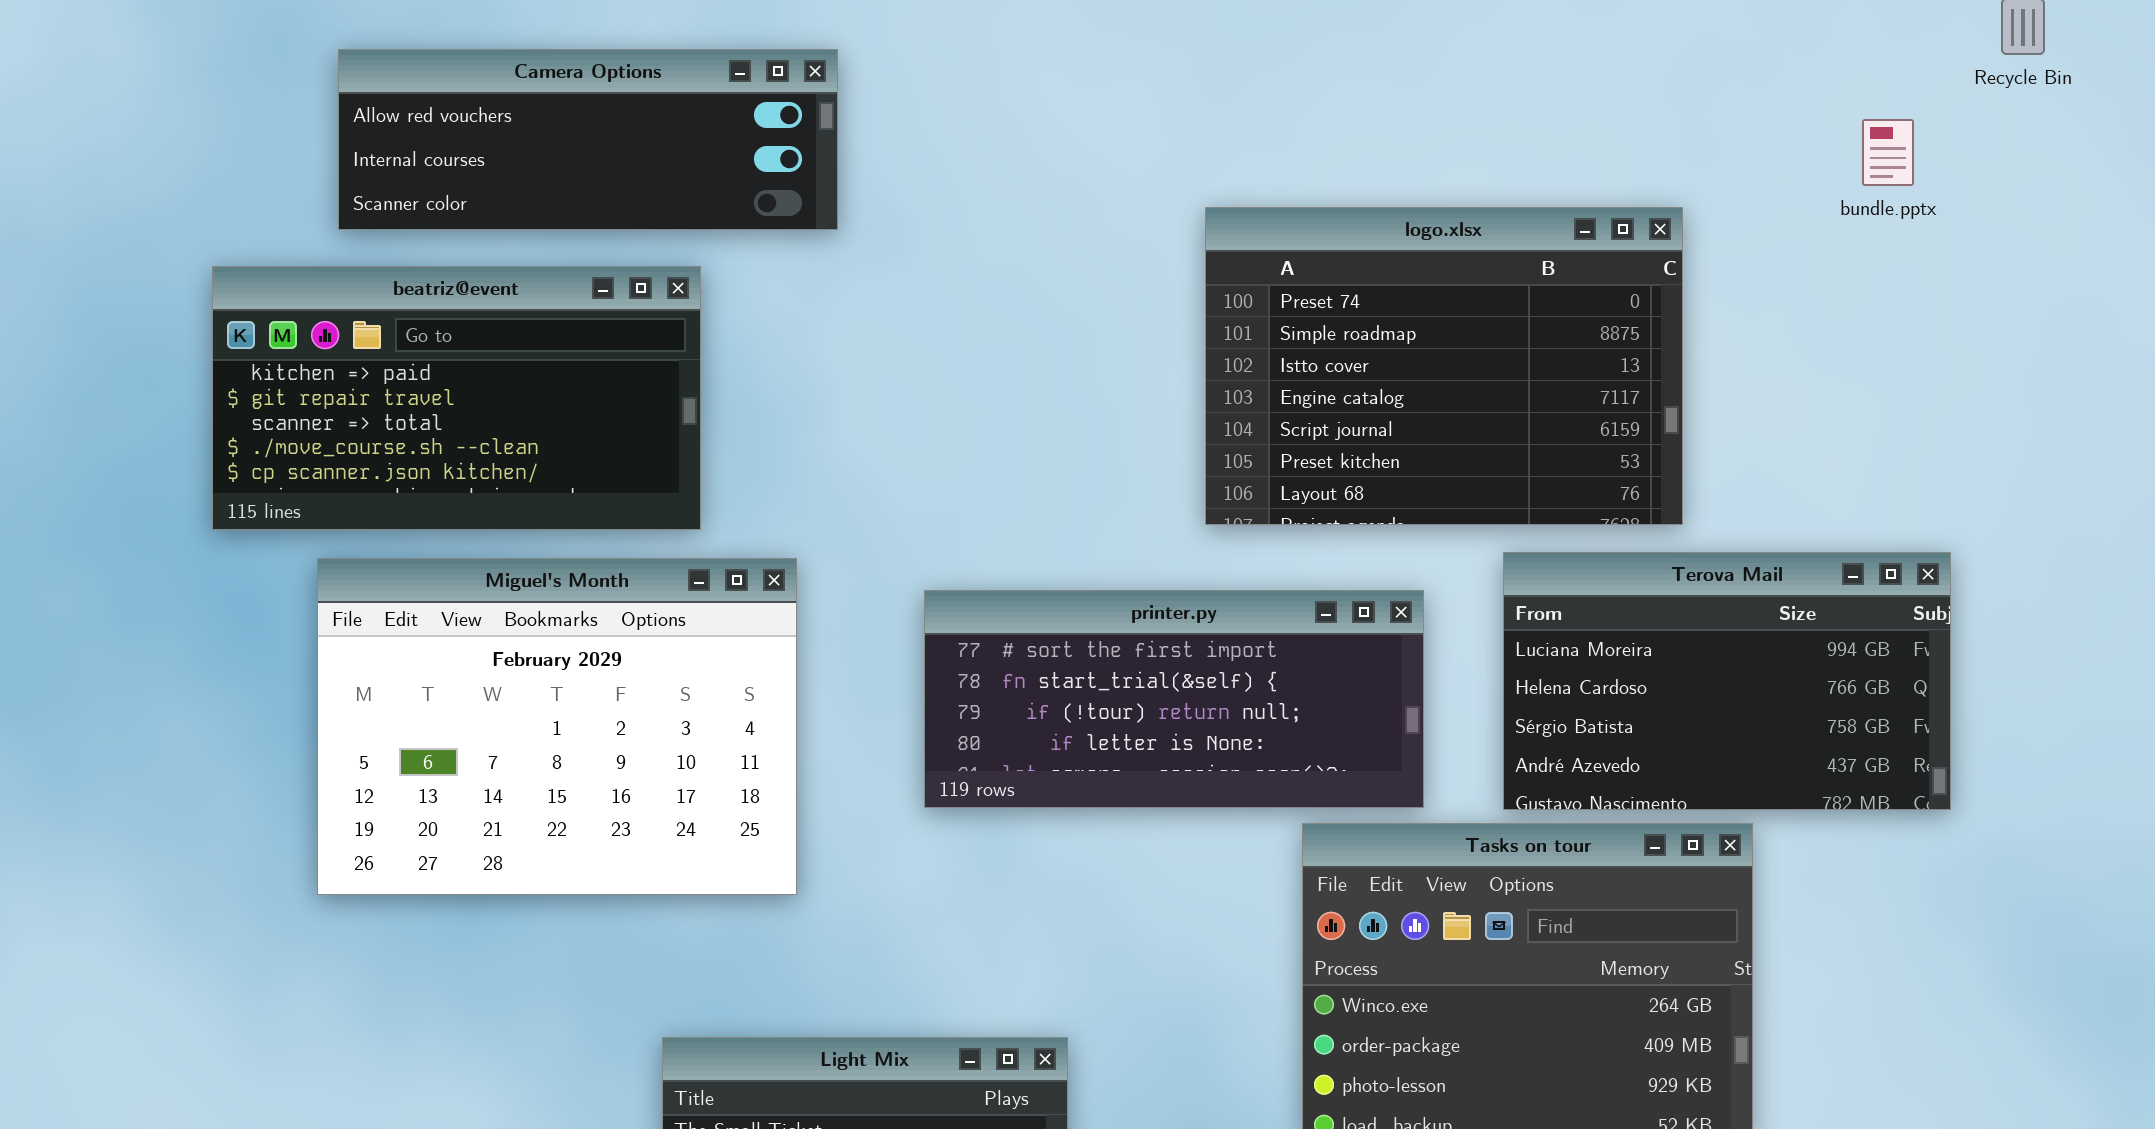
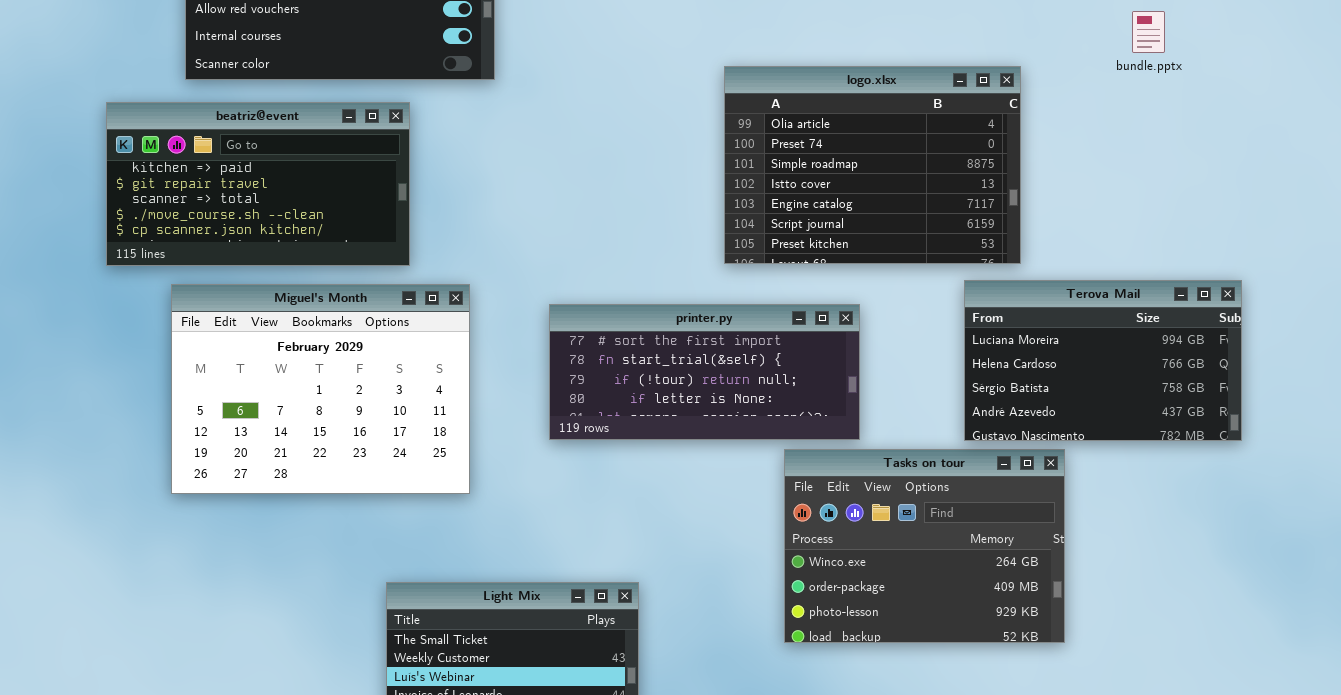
logo.xlsx: [1205,207,1683,525] -> [724,66,1021,264], scrolled up 1 row
Terova Mail: [1503,552,1951,810] -> [964,280,1242,441], moved

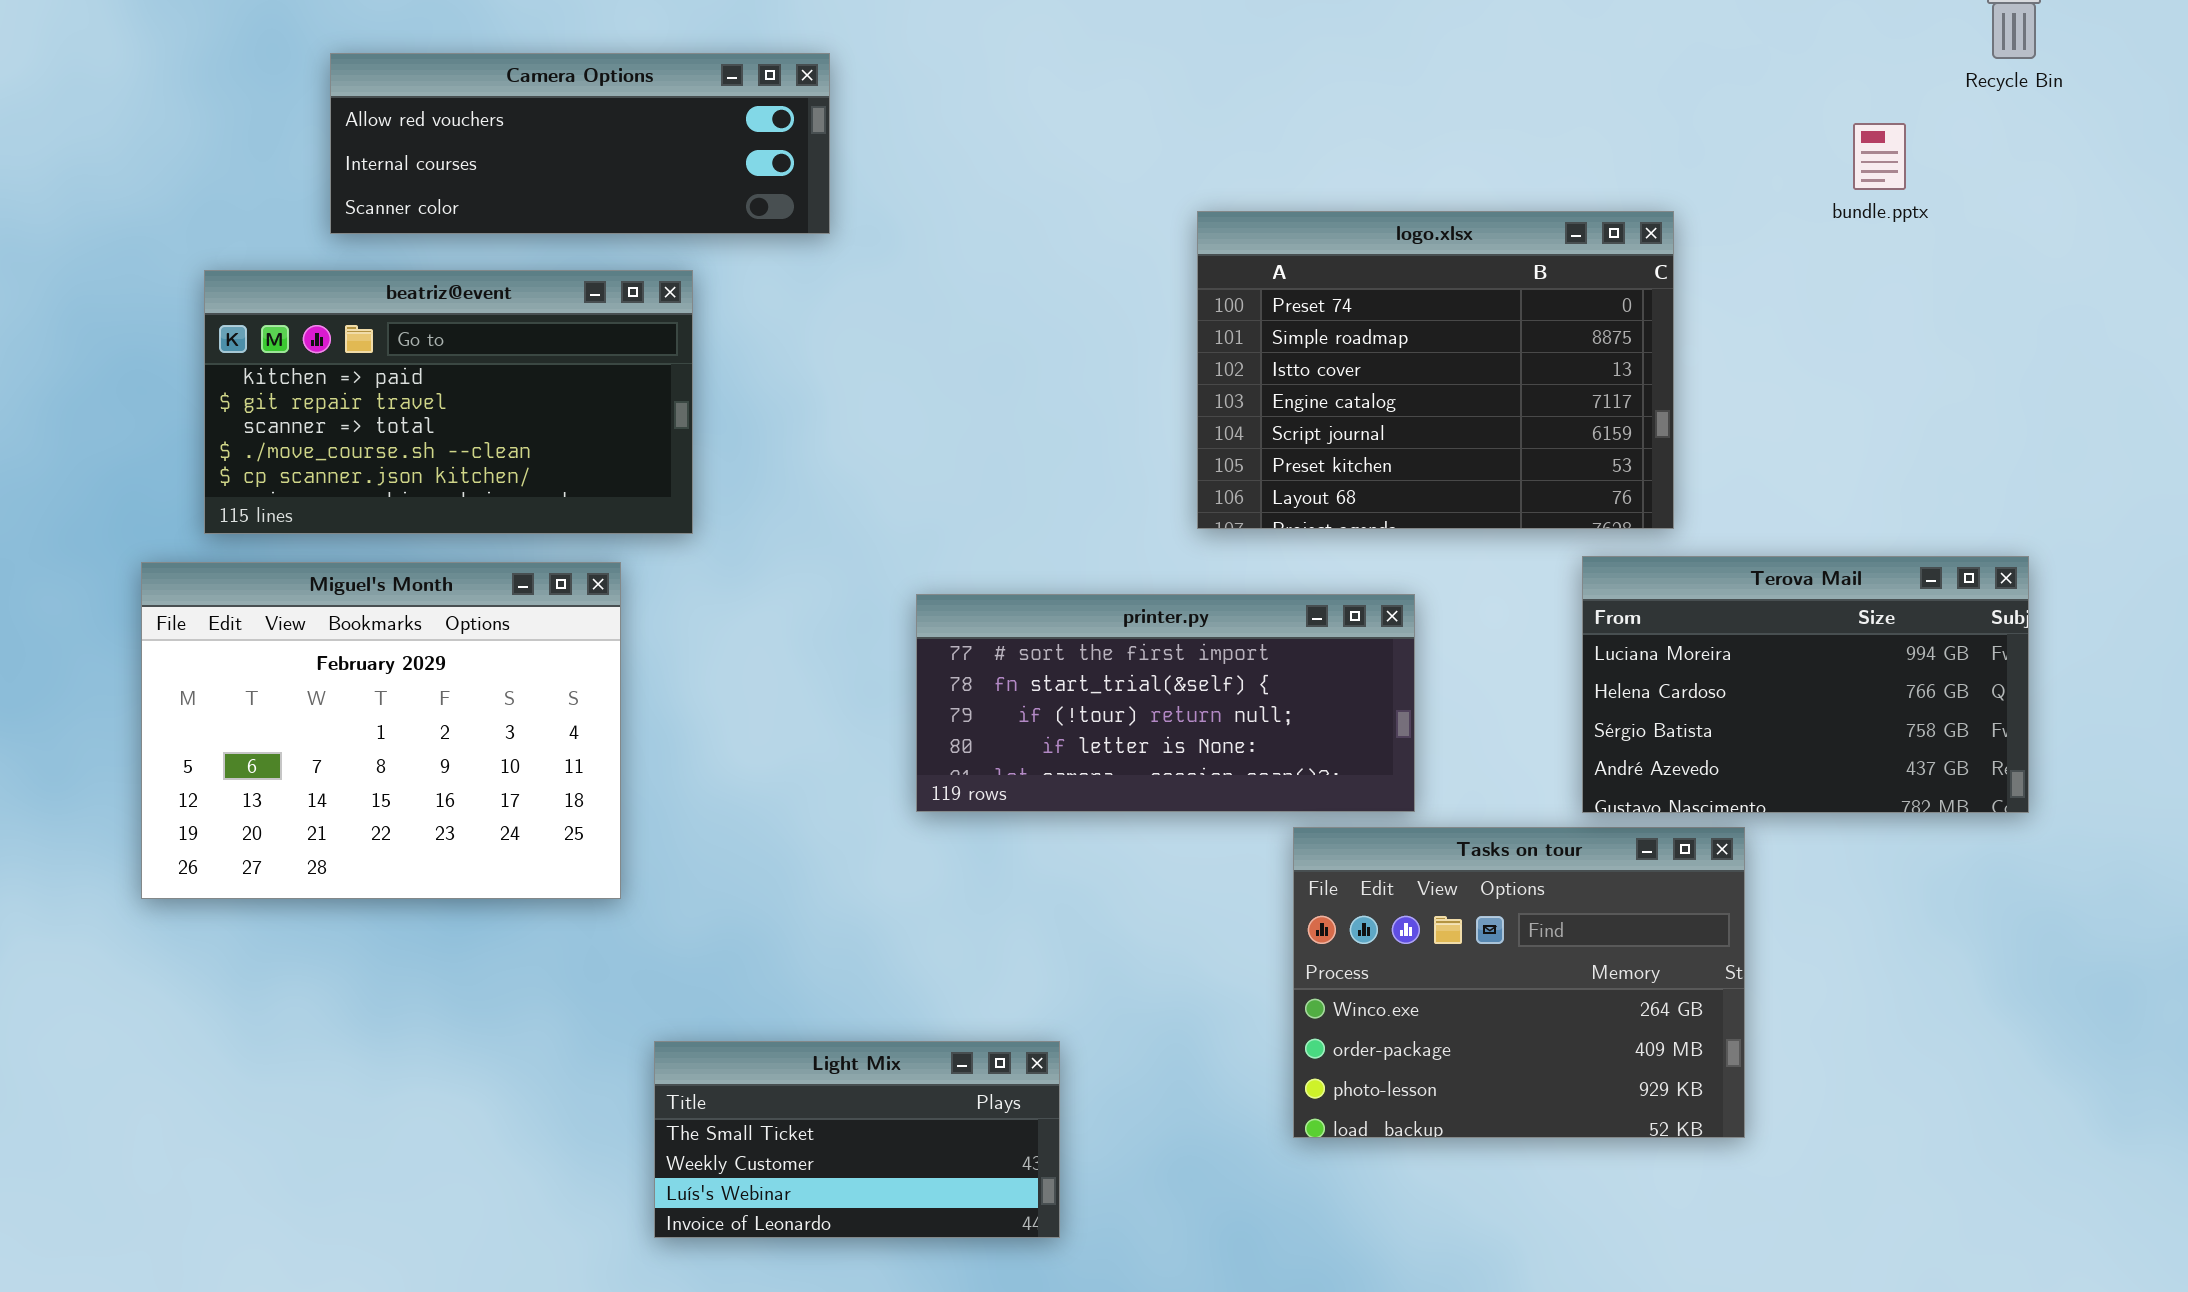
logo.xlsx: [724,66,1021,264] -> [1197,211,1674,529], scrolled down 1 row
Miguel's Month: [171,284,470,494] -> [141,562,621,899], moved

